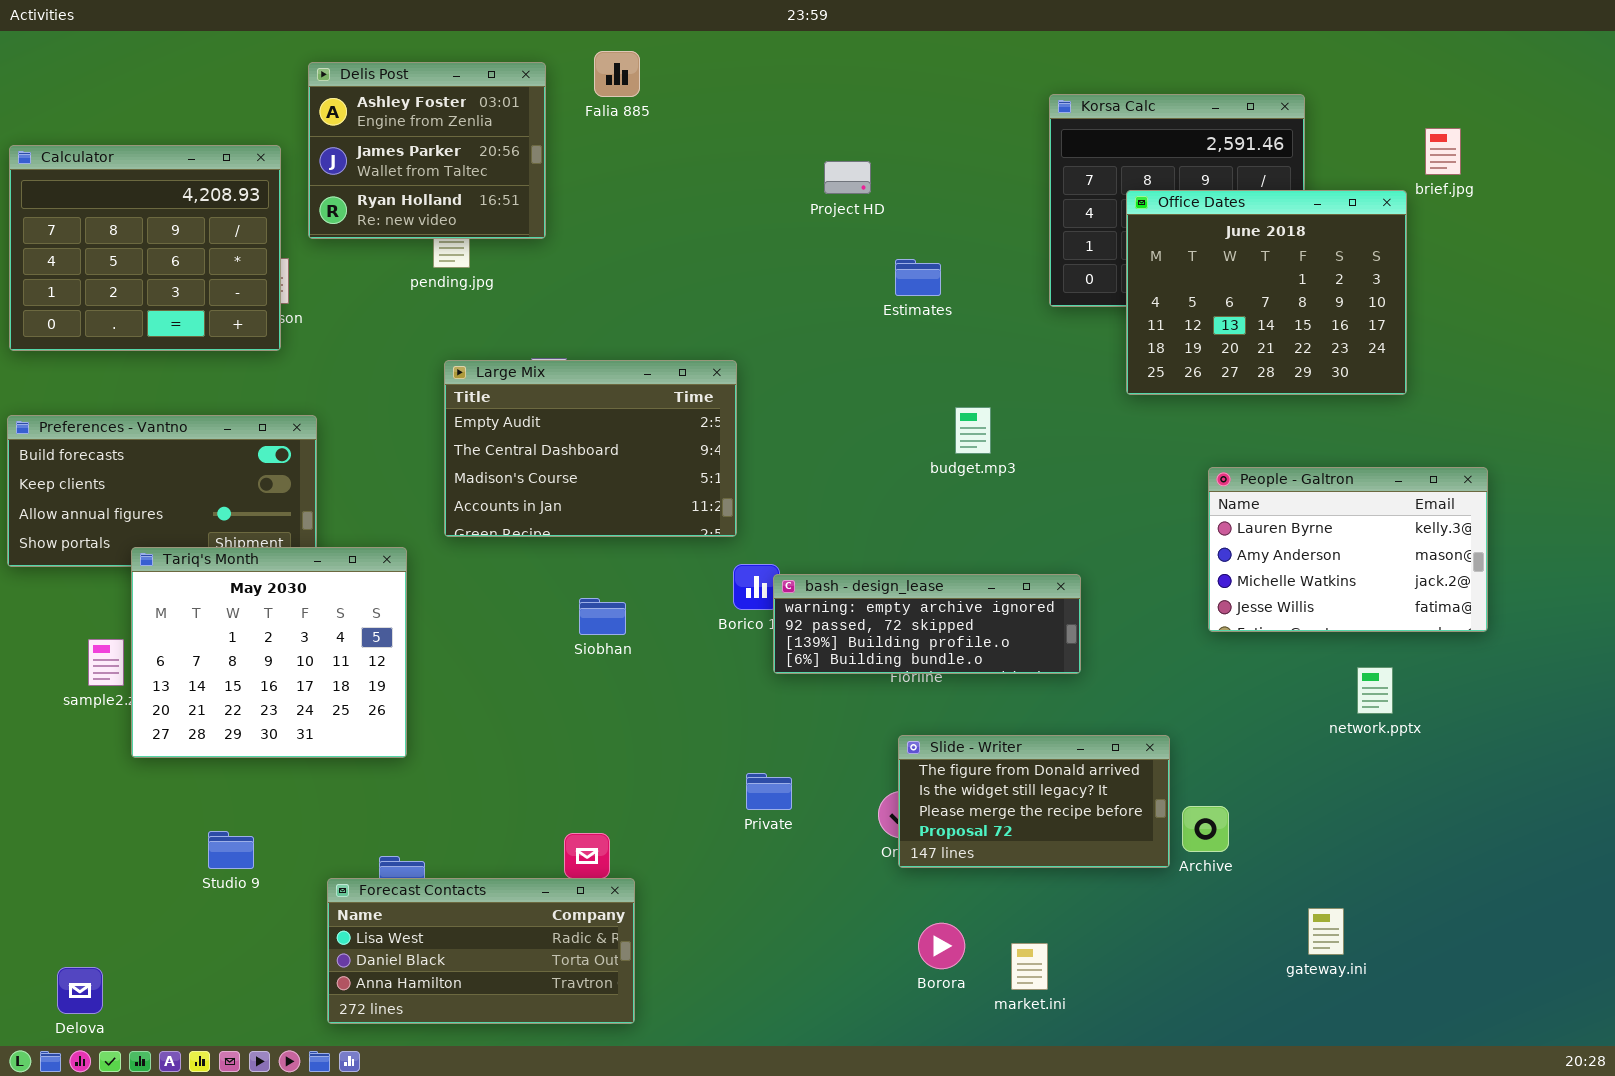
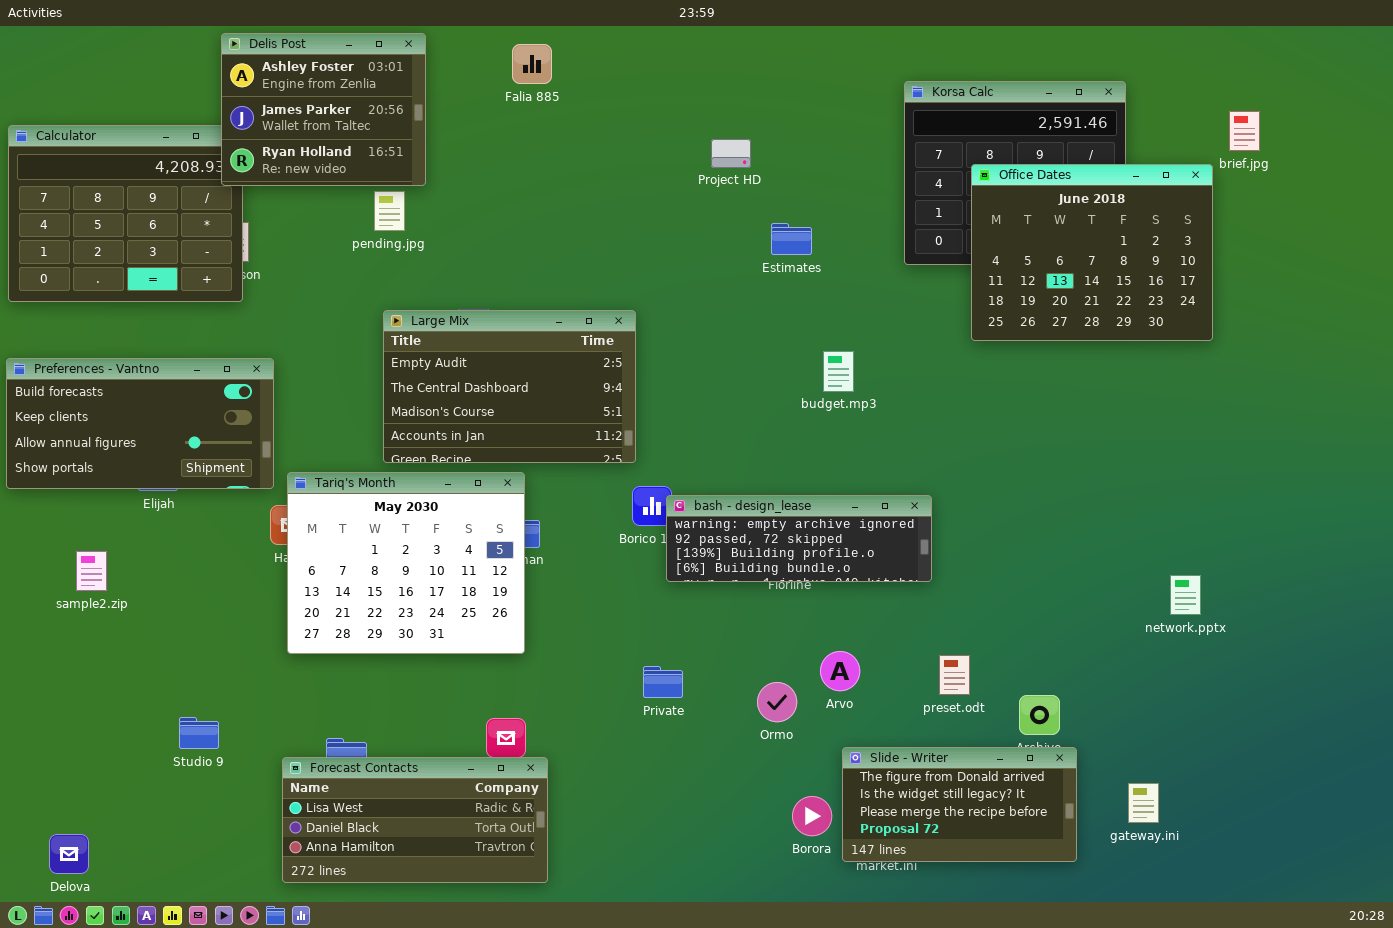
Delis Post: [308,62,546,239] -> [221,33,426,186], moved
People - Galtron: [1208,467,1488,632] -> none, closed
Tariq's Month: [131,547,407,758] -> [287,472,525,654], moved
Slide - Writer: [898,735,1170,868] -> [842,747,1077,862], moved

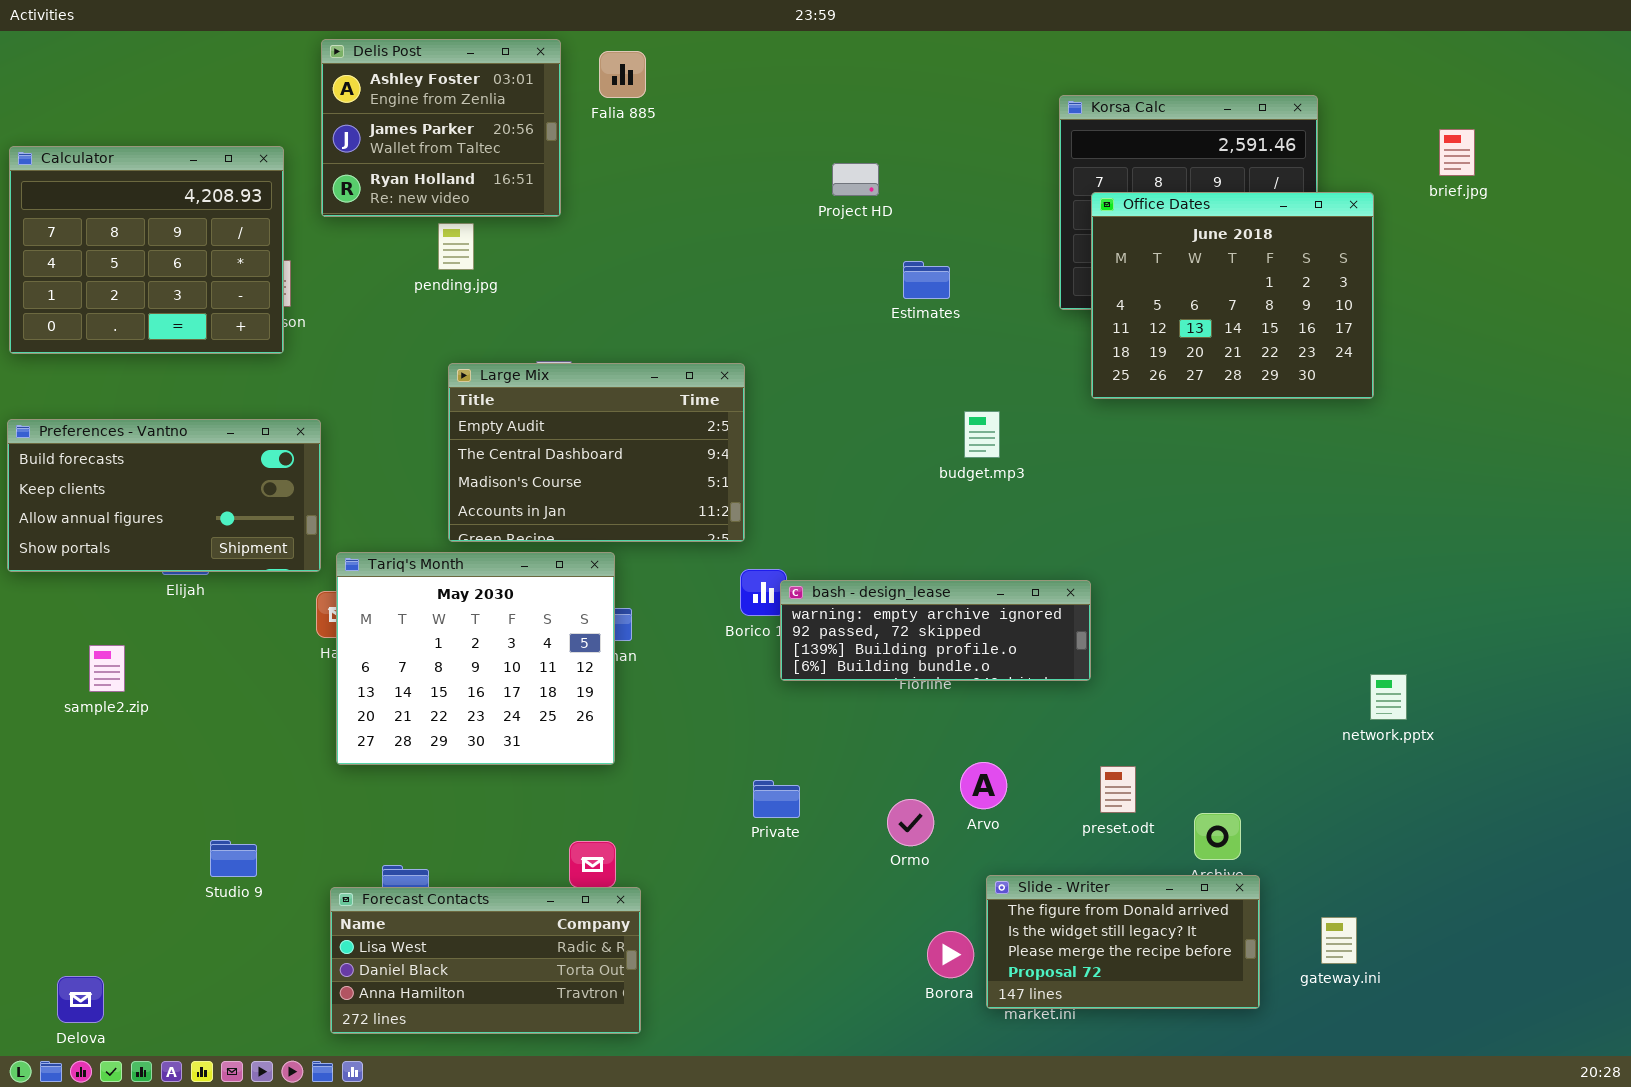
Delis Post: [221,33,426,186] -> [321,39,561,217], moved
Office Dates: [971,164,1213,341] -> [1091,192,1374,399], moved

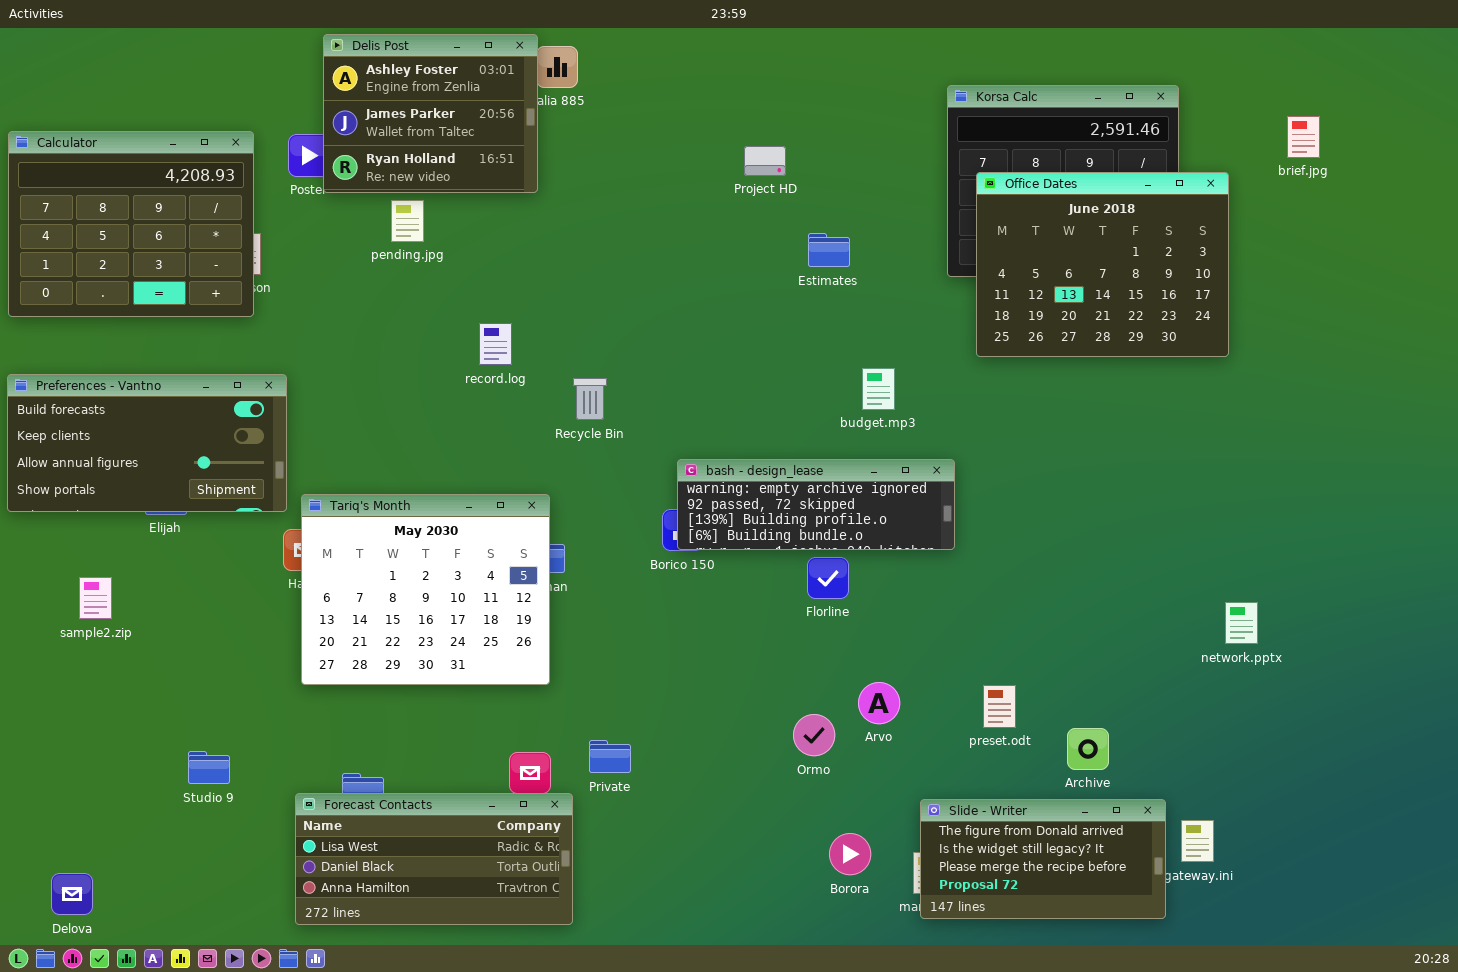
Delis Post: [321,39,561,217] -> [323,34,538,193], moved
Large Mix: [448,363,745,542] -> none, closed
bash - design_lease: [780,580,1091,681] -> [677,459,955,550], moved
Private: [753,780,800,818] -> [589,740,631,773], moved
Slide - Writer: [986,875,1260,1009] -> [920,799,1166,919], moved

